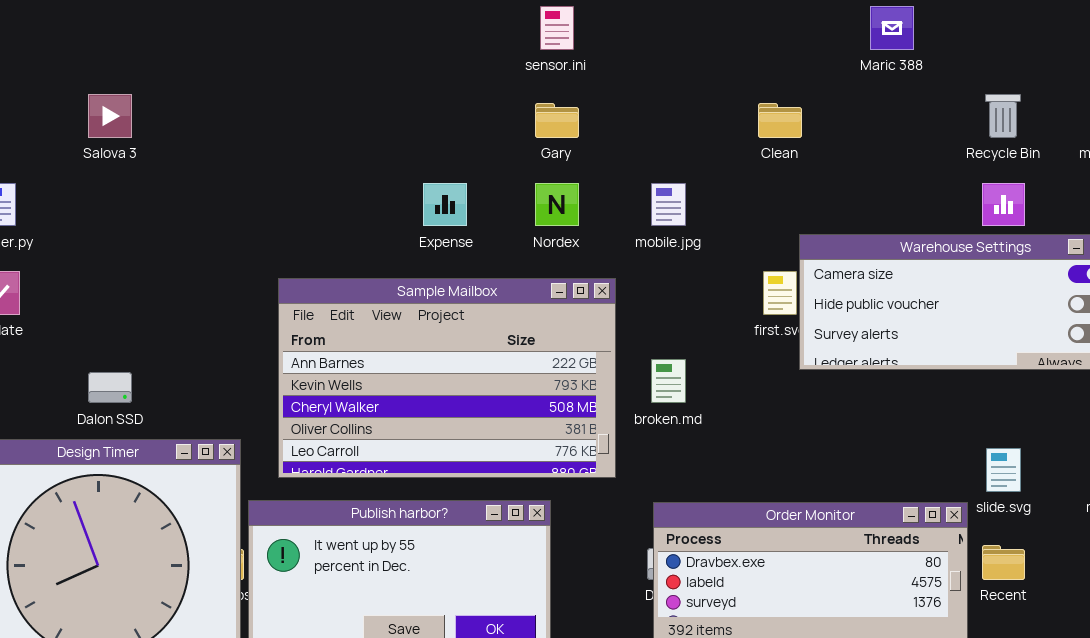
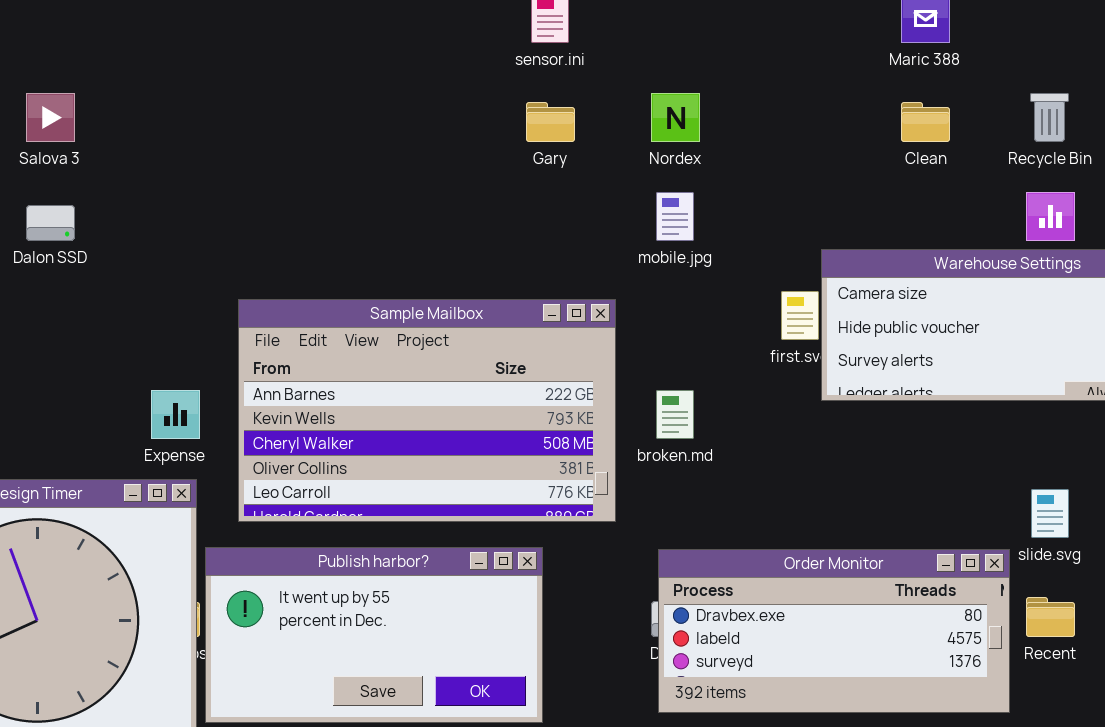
Clean: [758,103,802,138] -> [901,102,950,142], moved
Expense: [423,183,467,226] -> [151,390,200,439], moved
Nordex: [535,183,579,226] -> [651,93,700,142], moved
Dalon SSD: [88,372,132,403] -> [26,205,75,241], moved

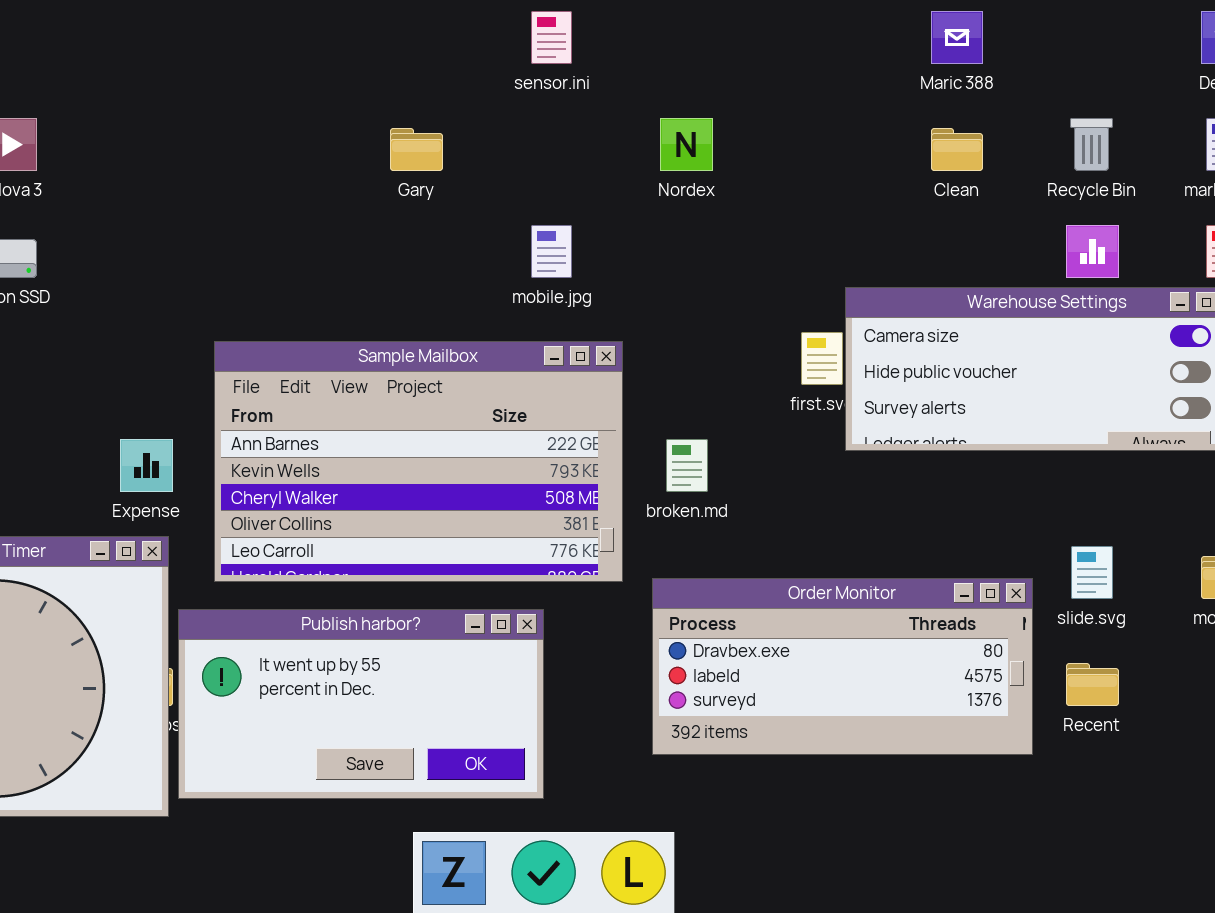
Gary: [526,102,575,142] -> [390,128,443,171], moved
mobile.jpg: [656,192,694,241] -> [531,225,572,278], moved
Order Monitor: [658,549,1010,713] -> [652,578,1033,755], moved

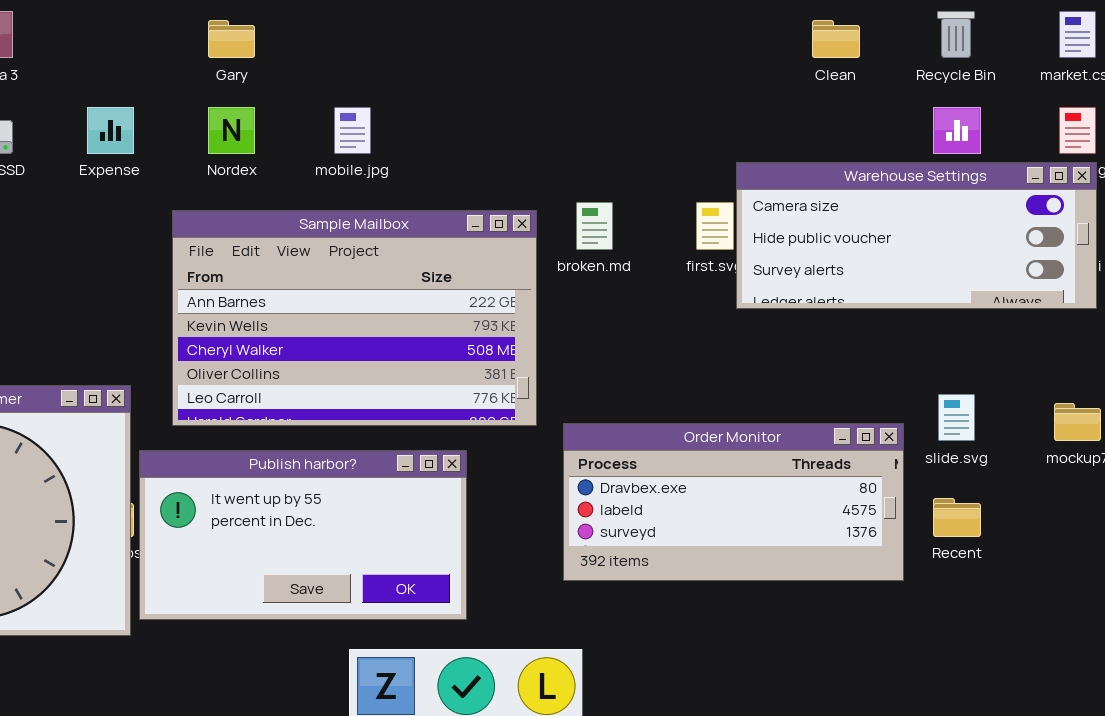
Nordex: [660,118,713,171] -> [208,107,255,154], moved
Gary: [390,128,443,171] -> [208,20,255,58], moved
mobile.jpg: [531,225,572,278] -> [334,107,371,154], moved
Expense: [120,439,173,492] -> [87,107,134,154], moved
broken.md: [666,439,708,492] -> [576,202,613,250], moved

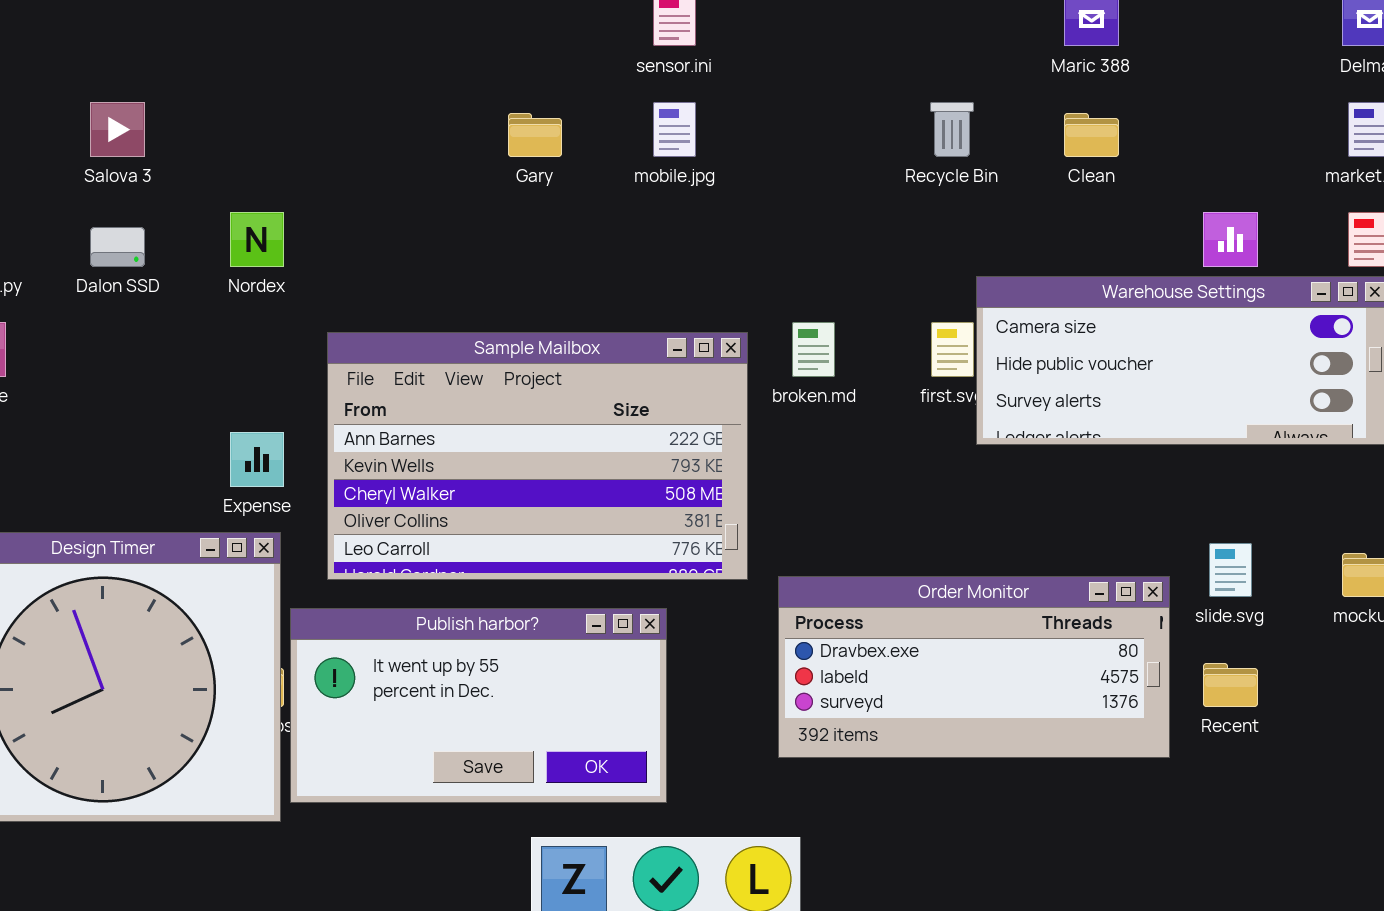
Recycle Bin: [937,11,975,58] -> [930,102,974,157], moved
Gary: [208,20,255,58] -> [508,113,562,157], moved
Expense: [87,107,134,154] -> [230,432,284,487], moved
Nordex: [208,107,255,154] -> [230,212,284,267], moved
mobile.jpg: [334,107,371,154] -> [653,102,696,157], moved

